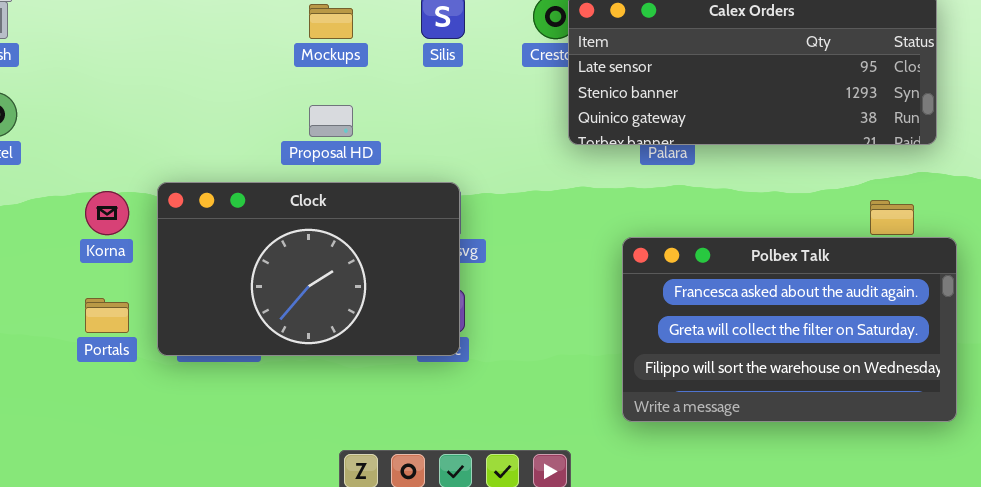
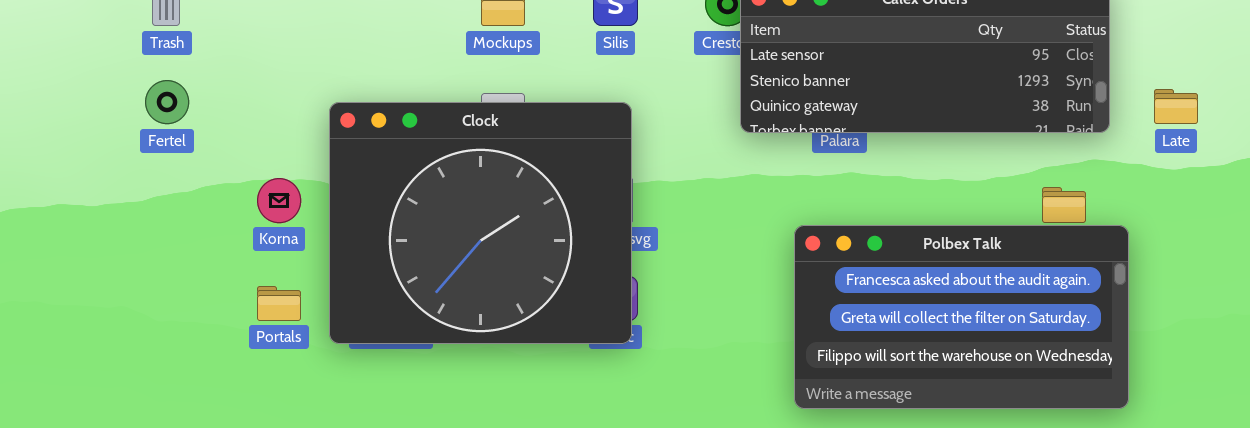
Clock: [157,182,460,356] -> [329,102,632,344], resized

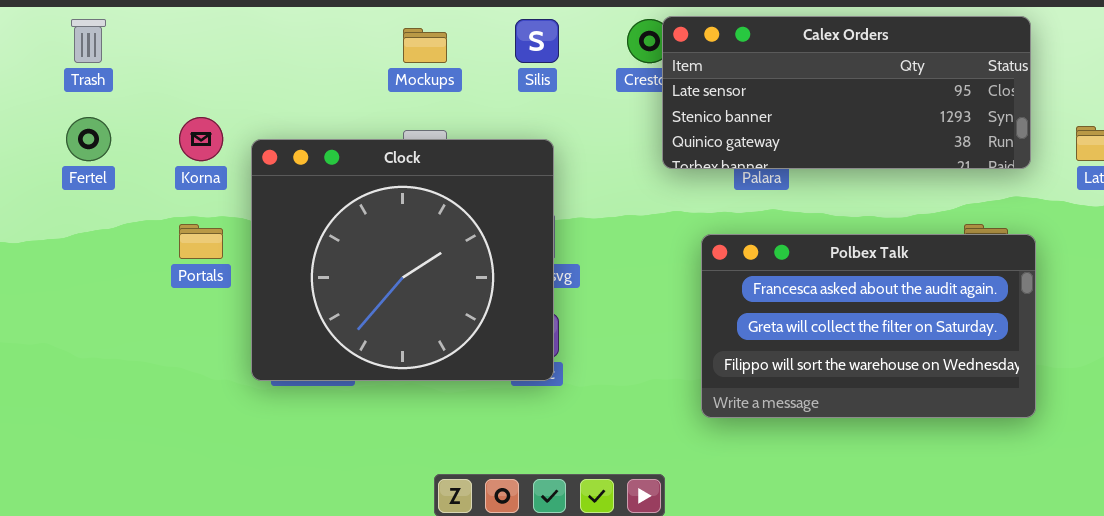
Korna: [257,178,301,223] -> [179,117,223,161], moved
Polbex Talk: [794,225,1129,409] -> [701,234,1036,418], moved
Portals: [257,286,301,321] -> [179,224,223,259], moved

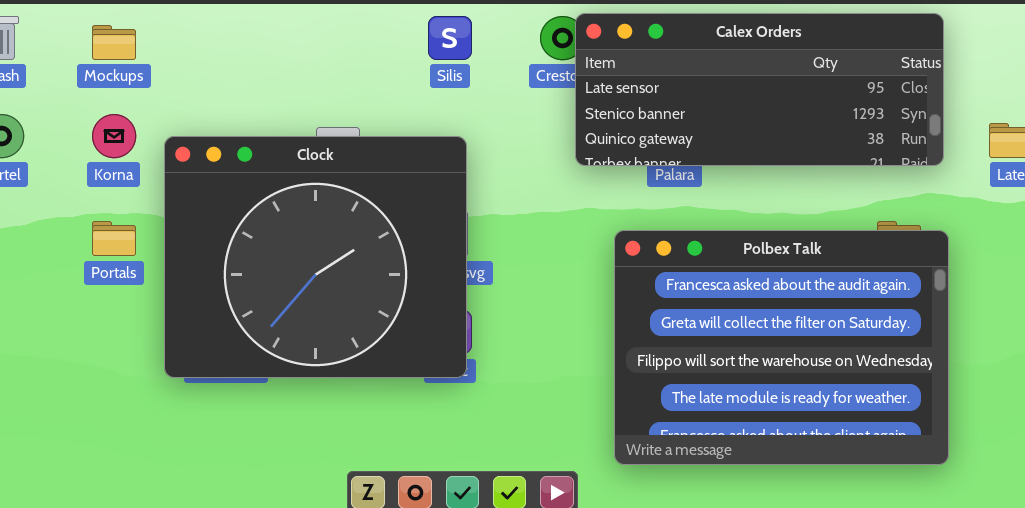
Mockups: [403,28,447,63] -> [92,25,136,60], moved
Polbex Talk: [701,234,1036,418] -> [614,230,949,465], resized

